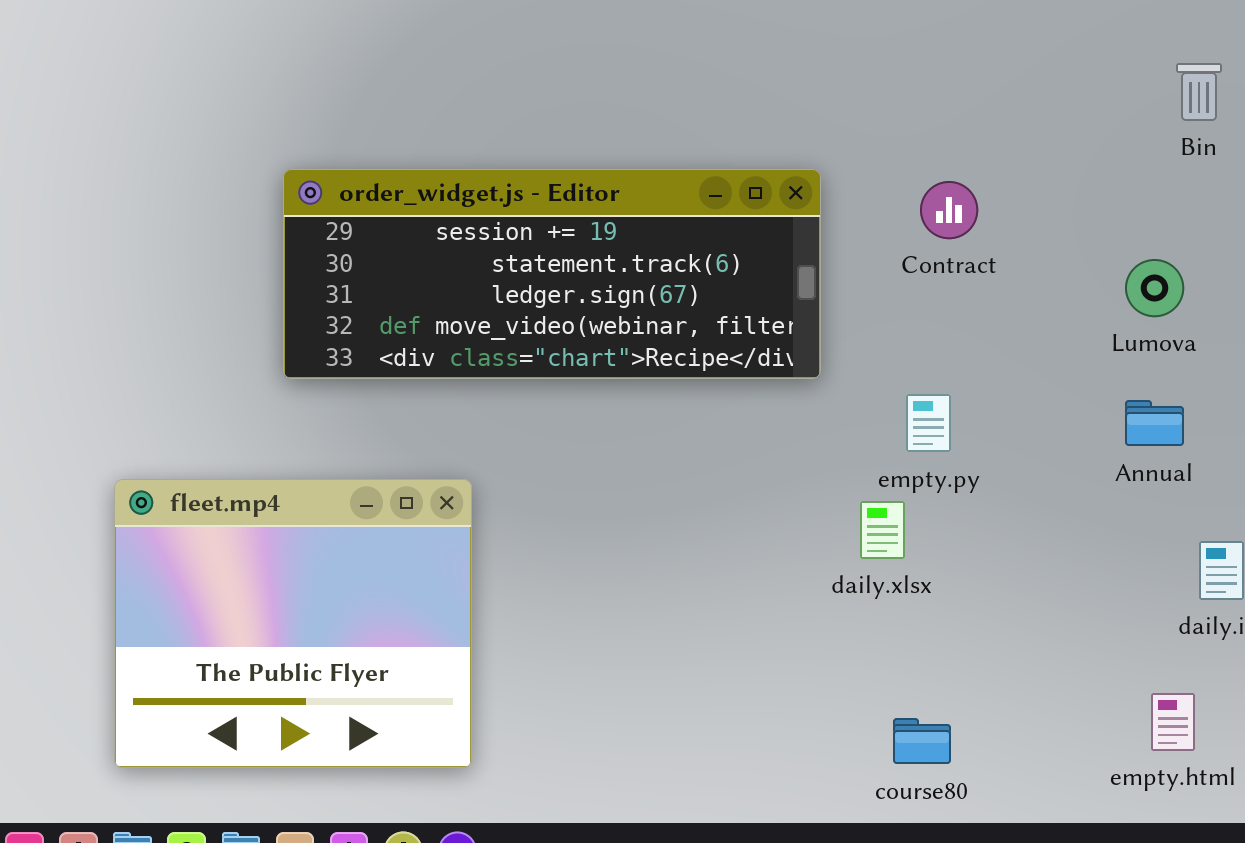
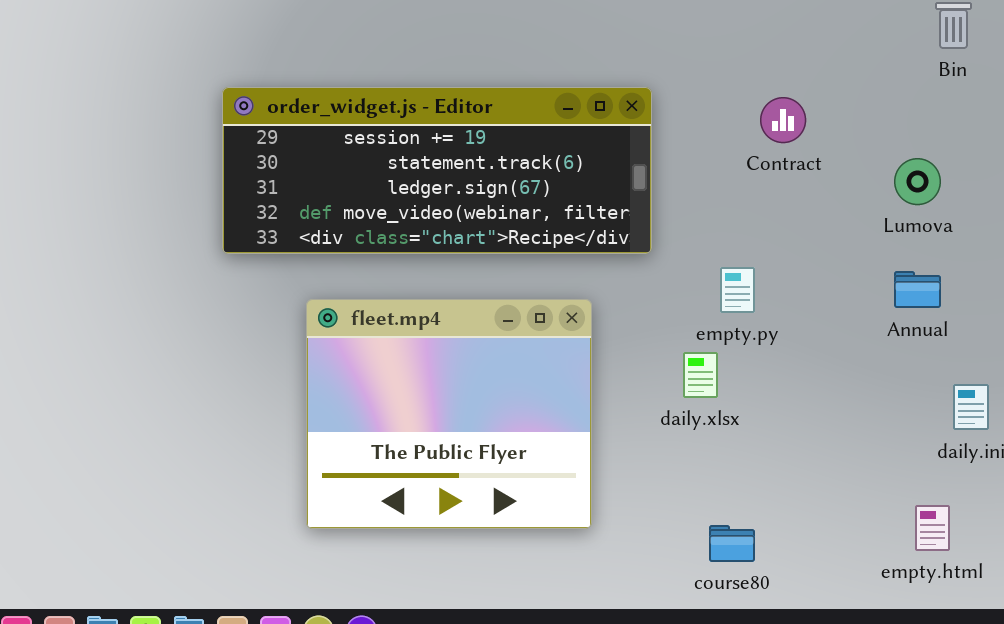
Contract: [920,181,978,239] -> [760,97,806,143], moved
fleet.mp4: [114,479,472,768] -> [306,299,592,529], moved

